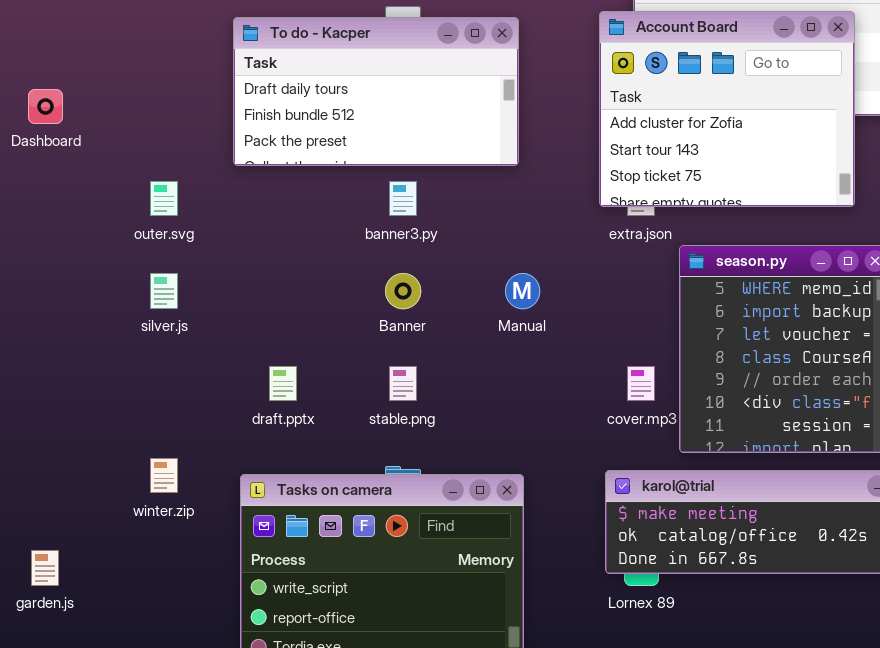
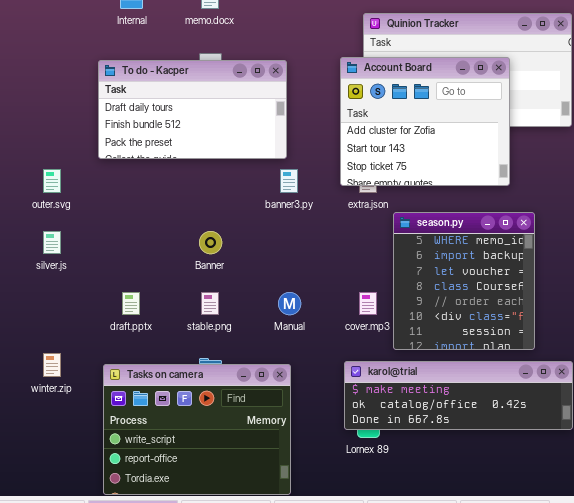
banner3.py: [389,181,417,216] -> [280,169,298,193], moved
Manual: [505,273,540,309] -> [278,292,301,315], moved

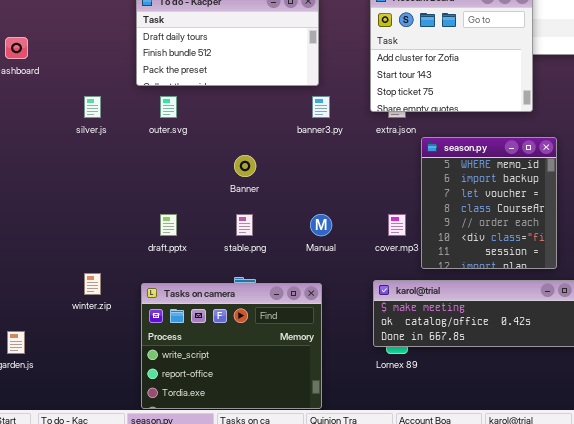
outer.svg: [43,169,61,193] -> [160,96,177,118], moved
silver.js: [43,231,61,254] -> [84,96,101,118], moved

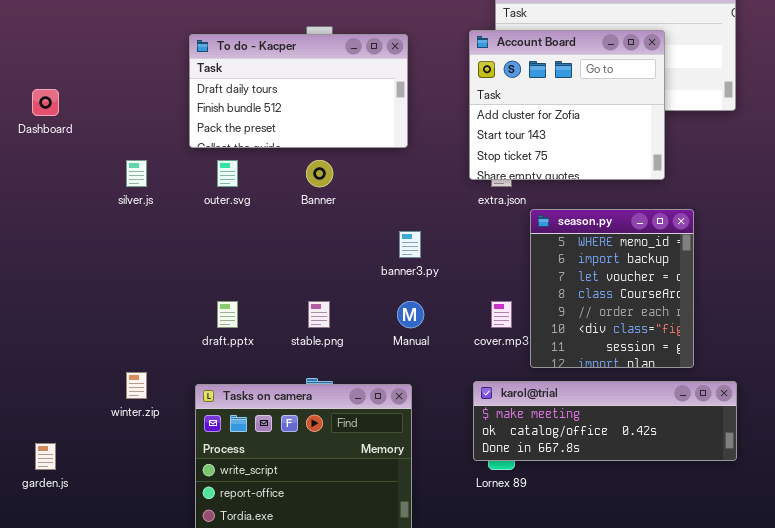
banner3.py: [312,96,330,118] -> [399,231,421,258], moved
Banner: [234,155,256,177] -> [306,160,333,187], moved

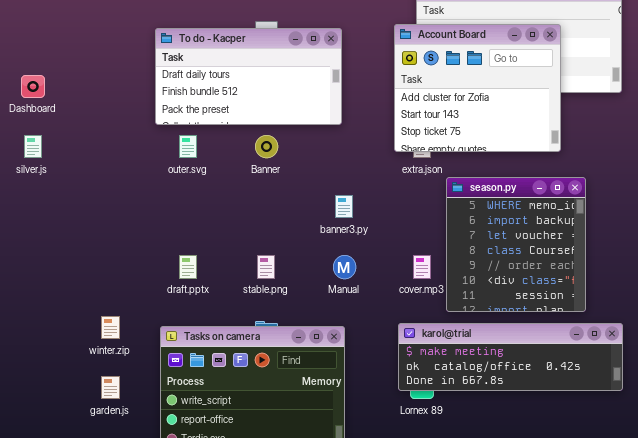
silver.js: [126,160,147,187] -> [24,135,42,158], moved
garden.js: [35,443,56,470] -> [101,376,120,399], moved

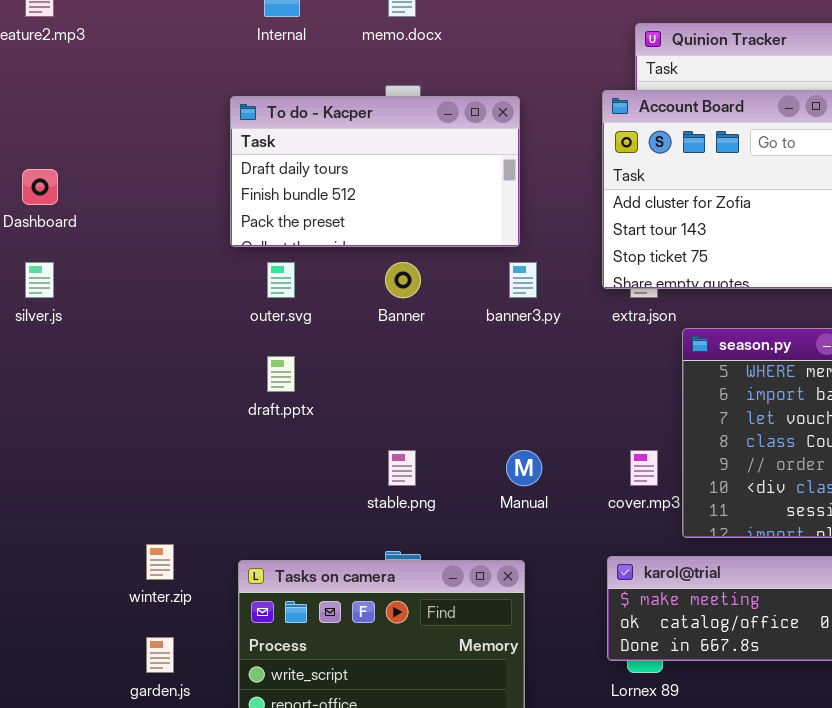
banner3.py: [335,195,353,218] -> [509,262,537,298], moved
draft.pptx: [179,255,197,279] -> [267,356,295,392], moved

